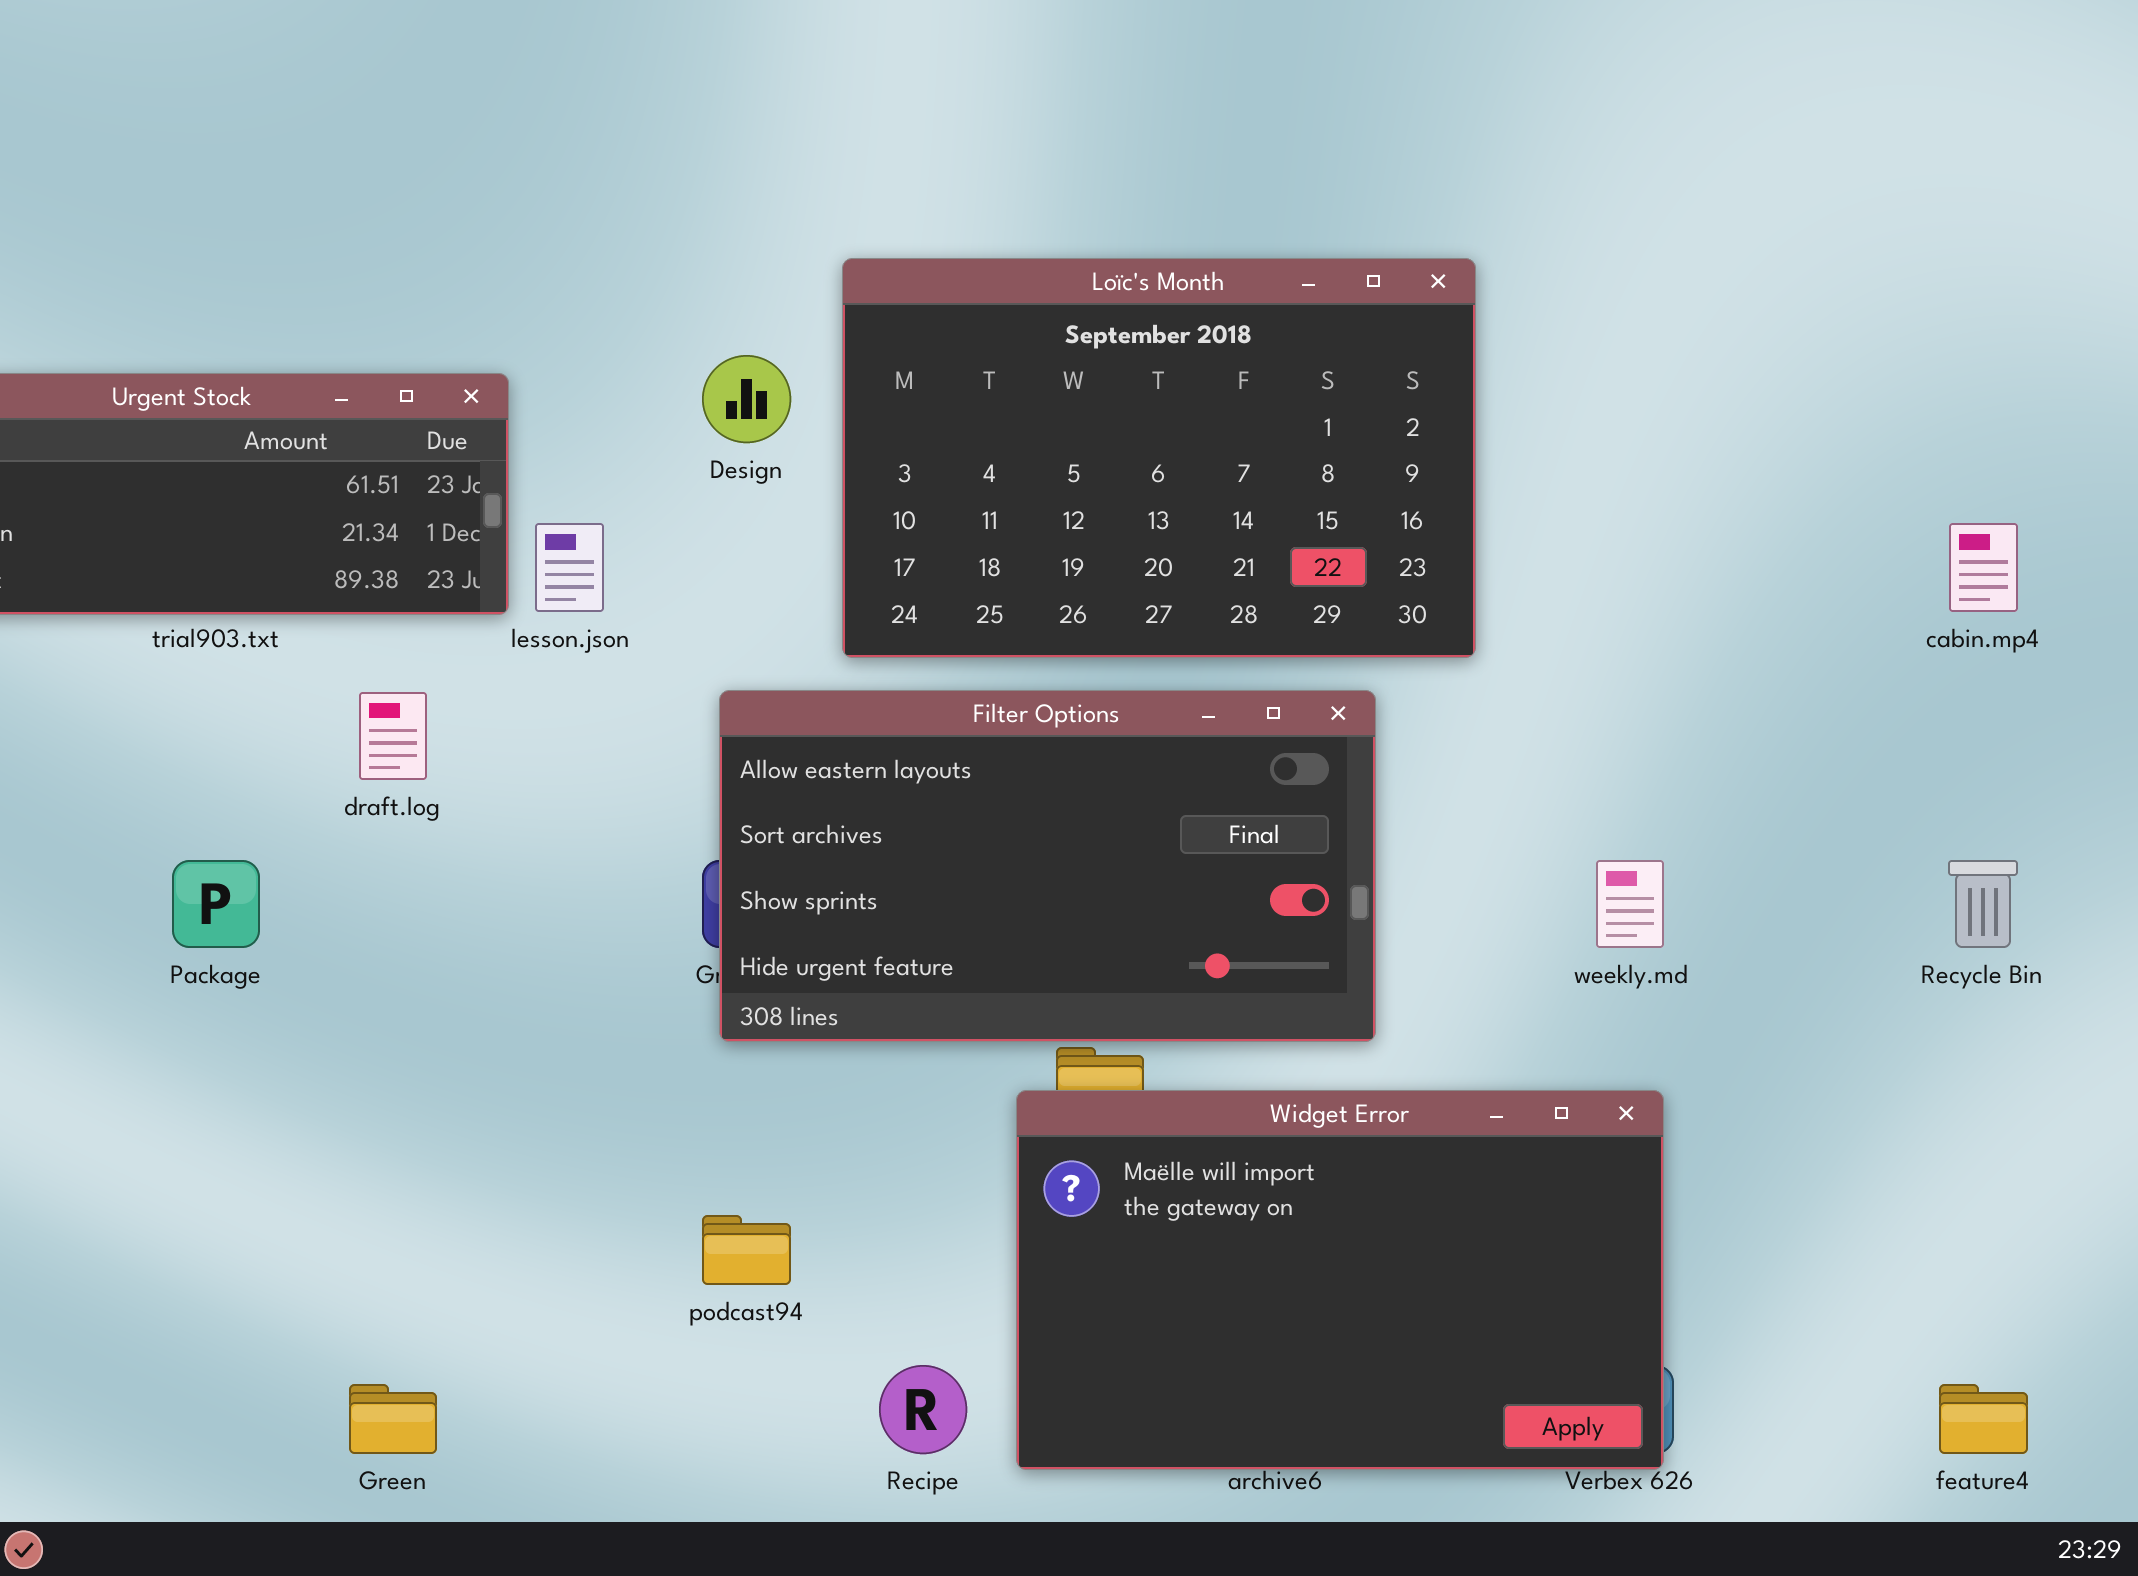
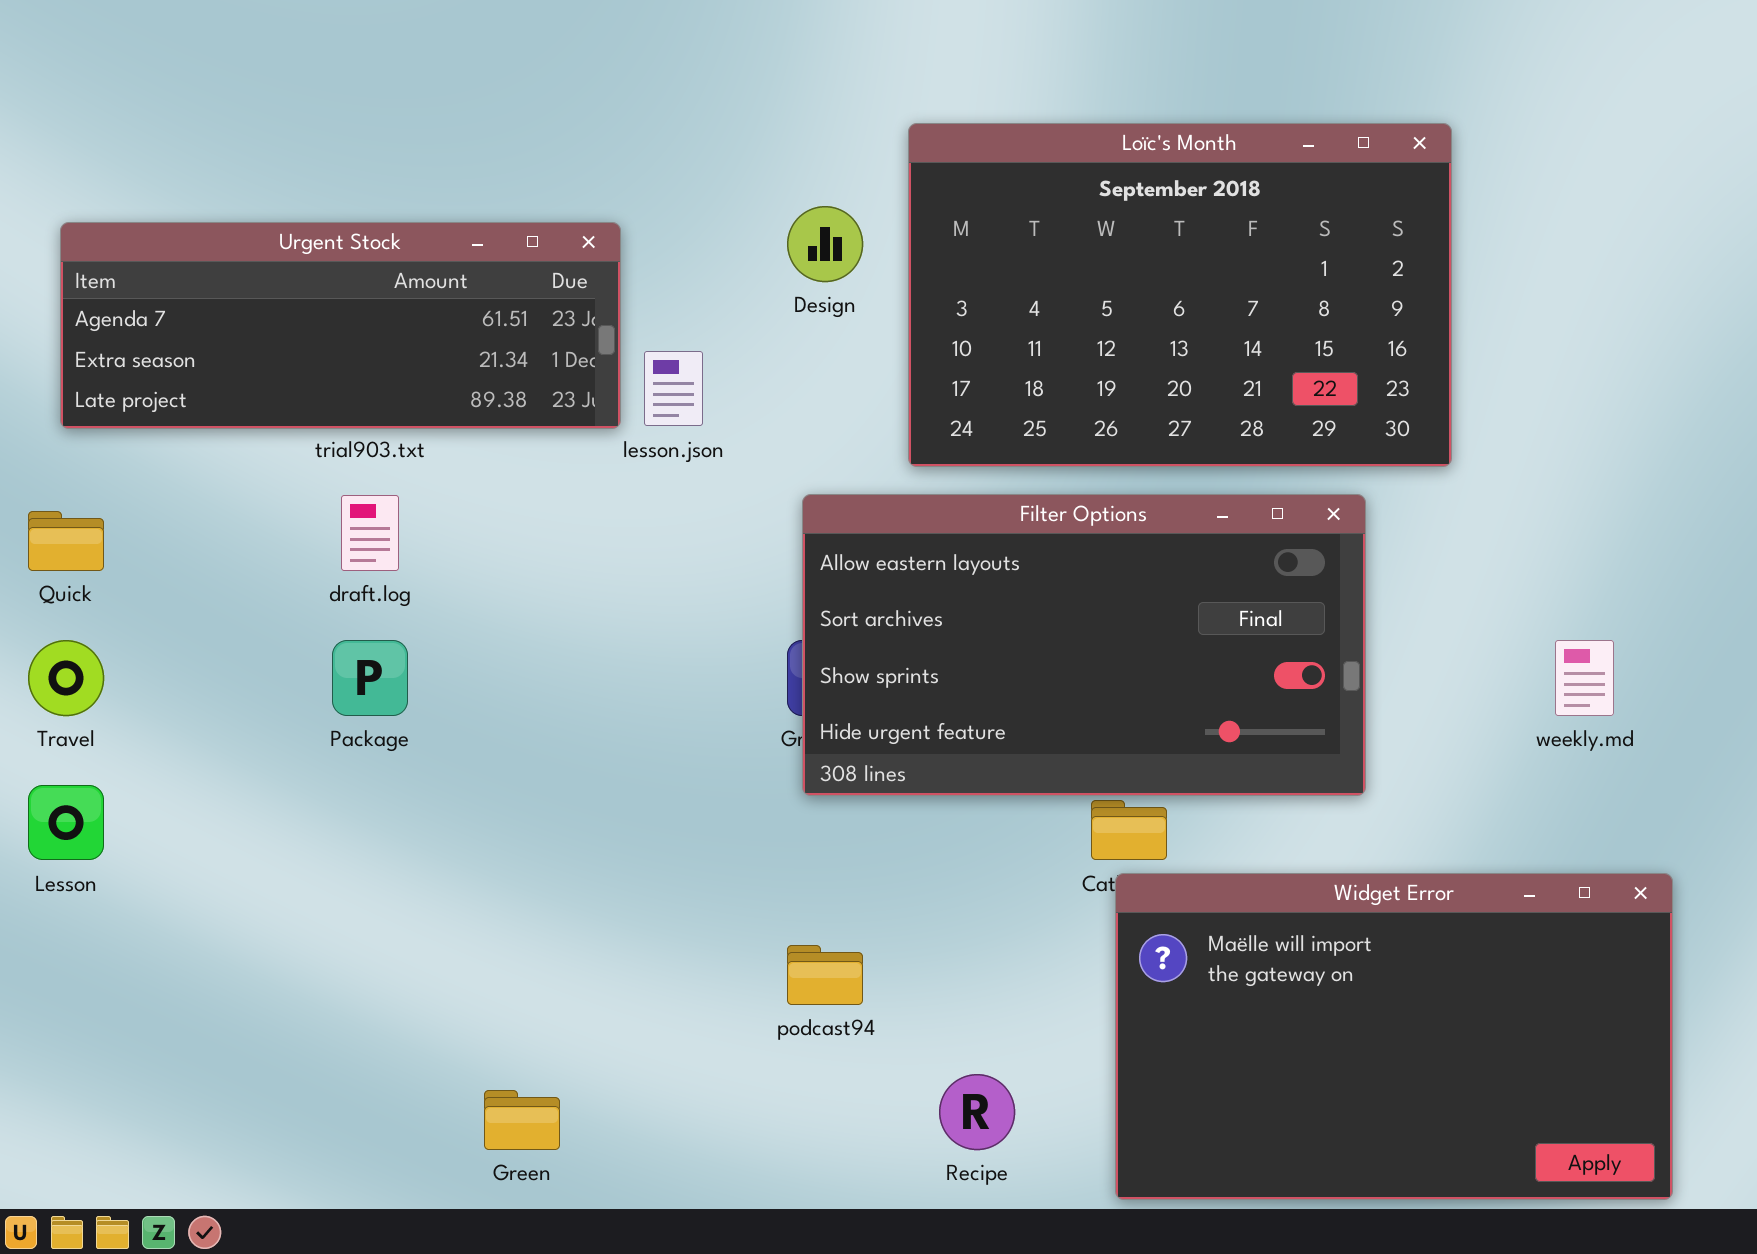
draft.log: [359,692,427,780] -> [341,495,399,571], moved
Widget Error: [1016,1090,1664,1470] -> [1115,873,1673,1200], moved

